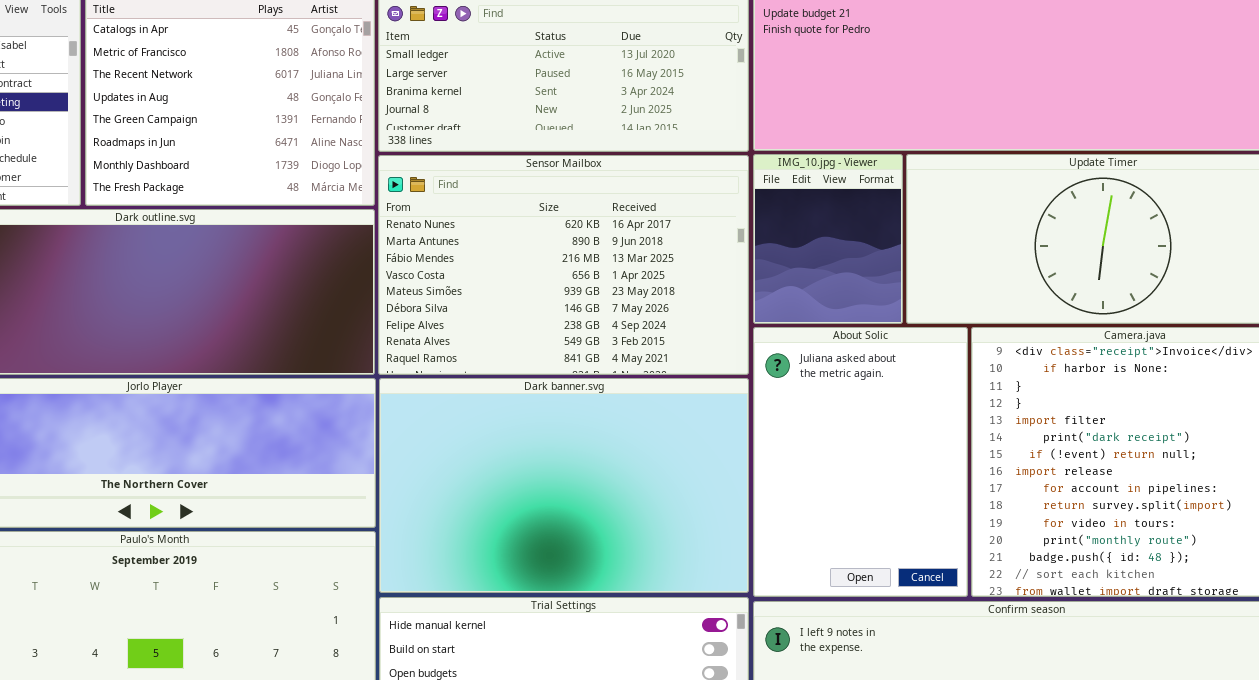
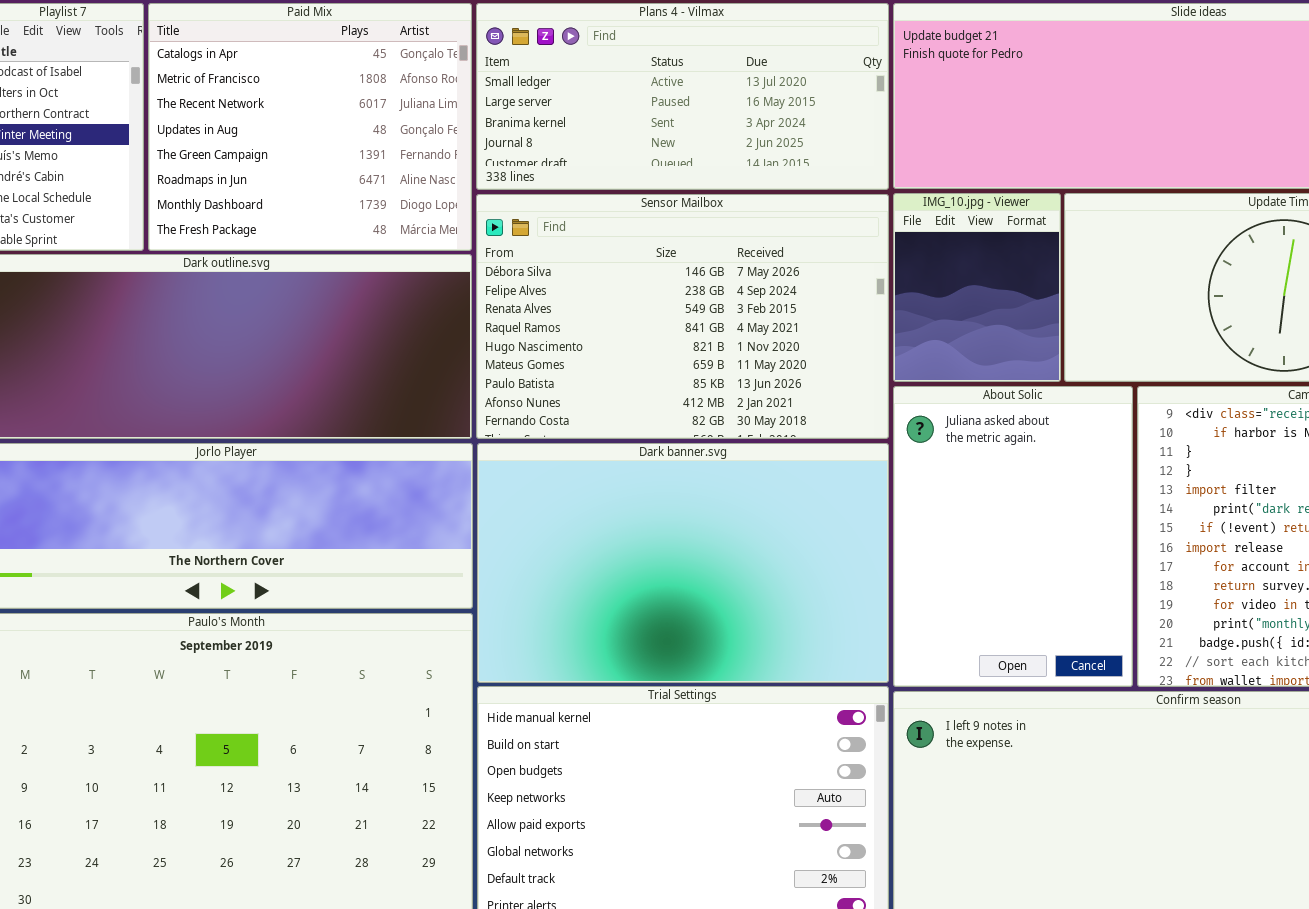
Sensor Mailbox: [378,155,749,375] -> [476,194,889,439], scrolled down 5 rows

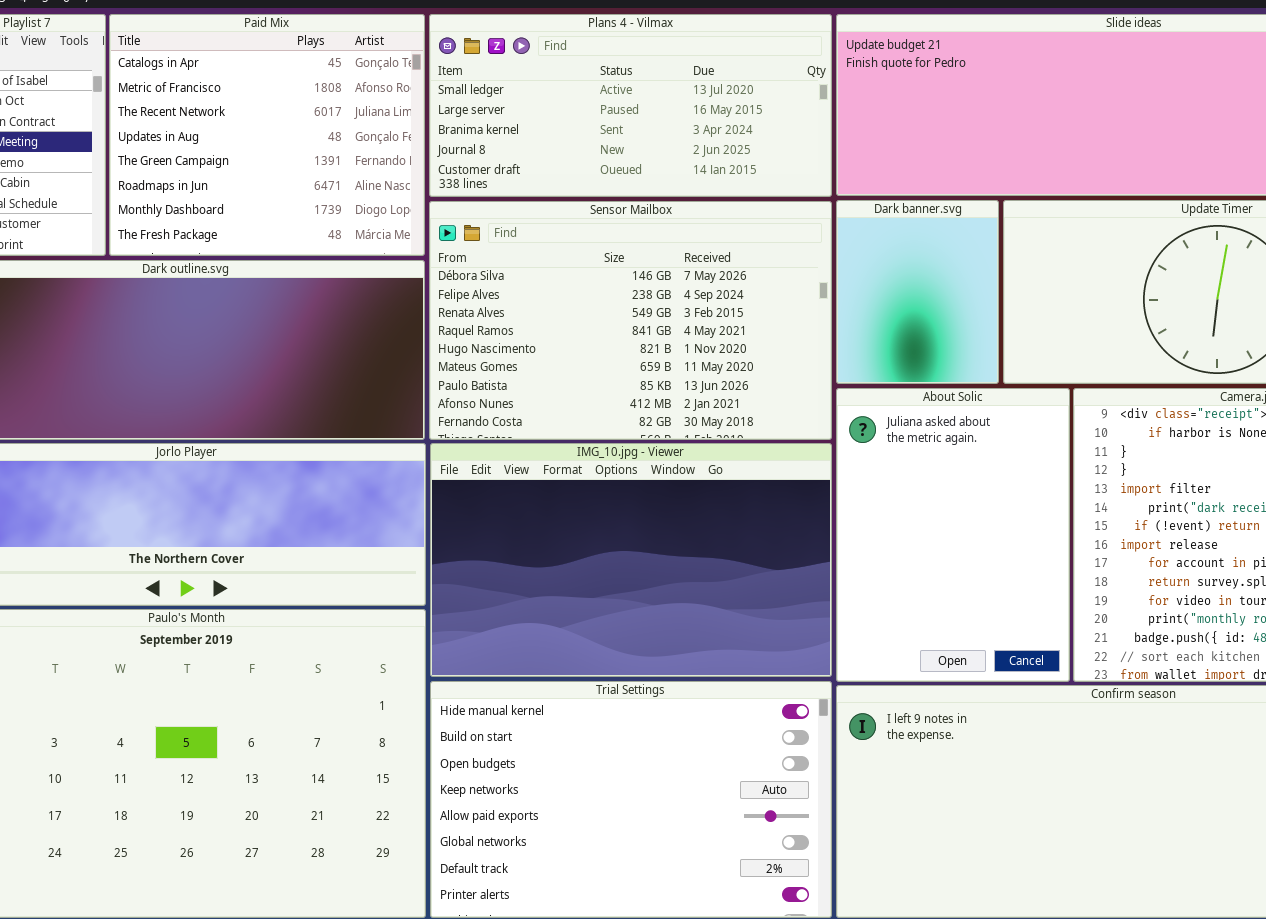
IMG_10.jpg - Viewer: [893,193,1061,382] -> [430,443,832,677], moved, resized
Dark banner.svg: [477,443,889,683] -> [836,200,999,384], moved, resized

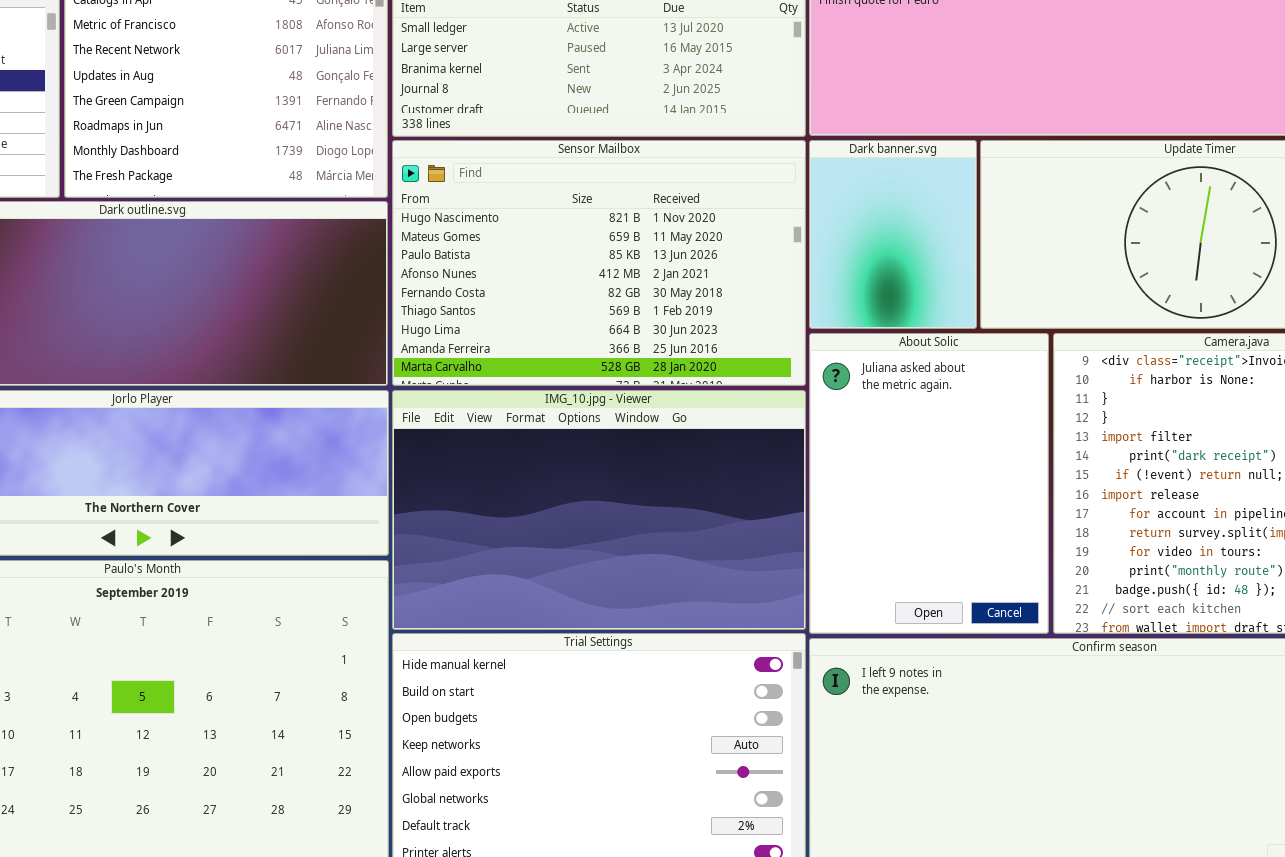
Sensor Mailbox: [429,201,832,440] -> [392,140,806,386], scrolled down 4 rows

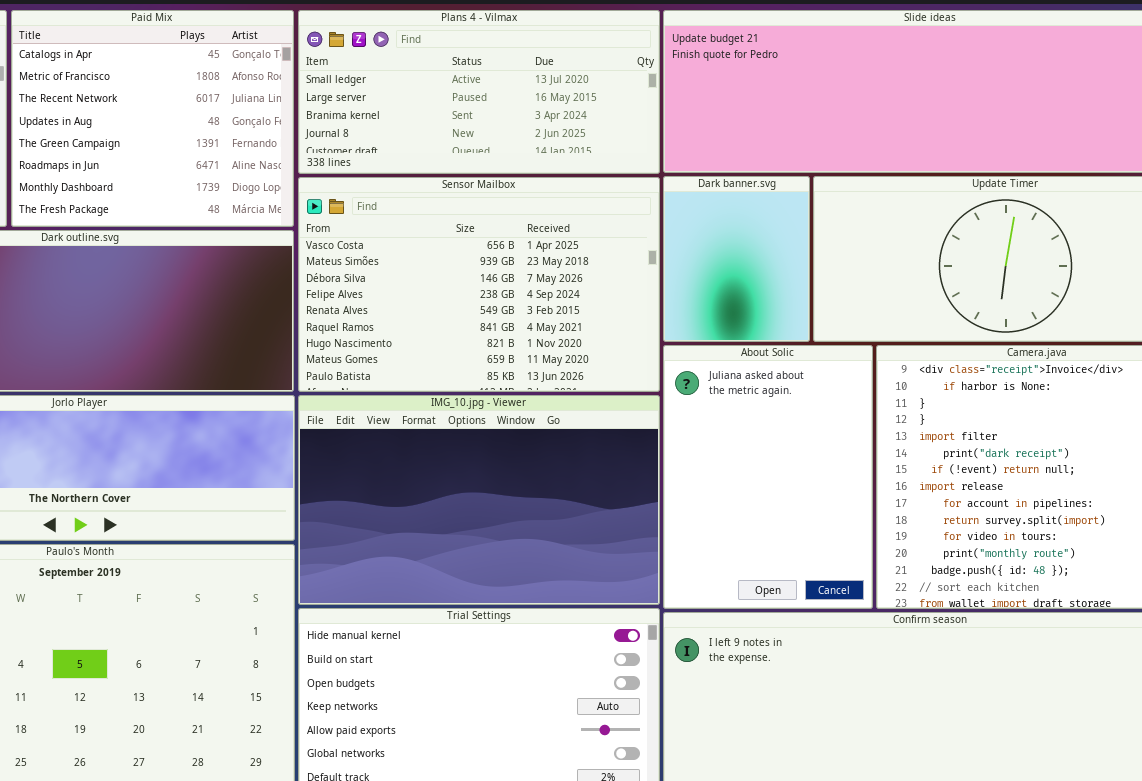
Sensor Mailbox: [392,140,806,386] -> [298,177,660,392], scrolled up 6 rows

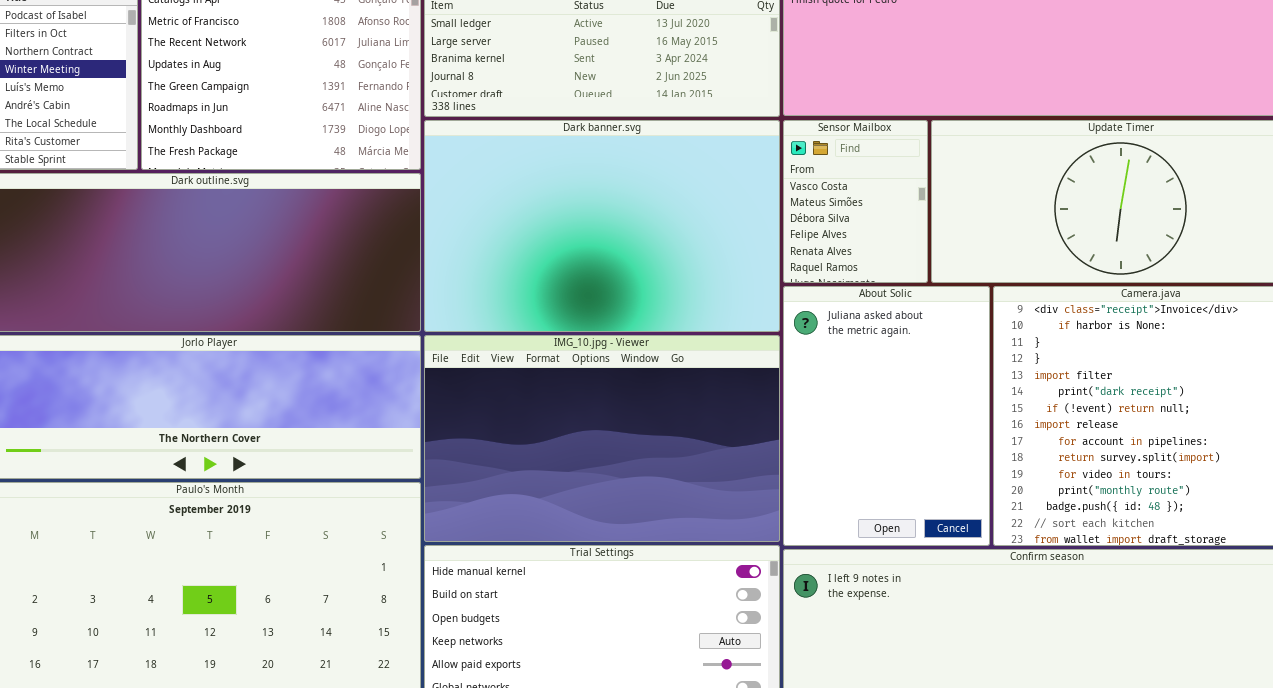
Dark banner.svg: [663,176,810,342] -> [424,120,780,332], moved, resized
Sensor Mailbox: [298,177,660,392] -> [783,120,928,283], moved, resized

